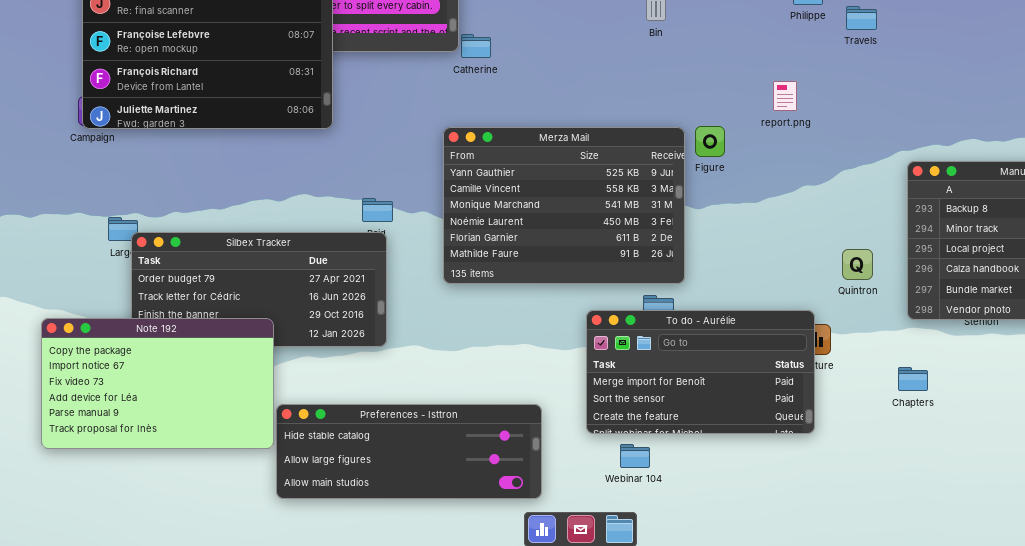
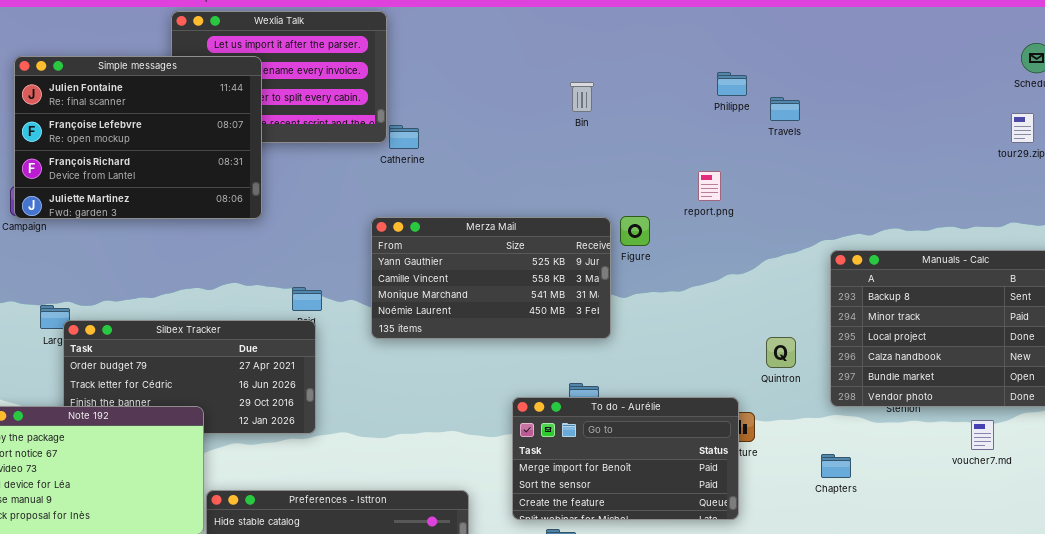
Merza Mail: [443,127,685,284] -> [371,217,611,339], resized

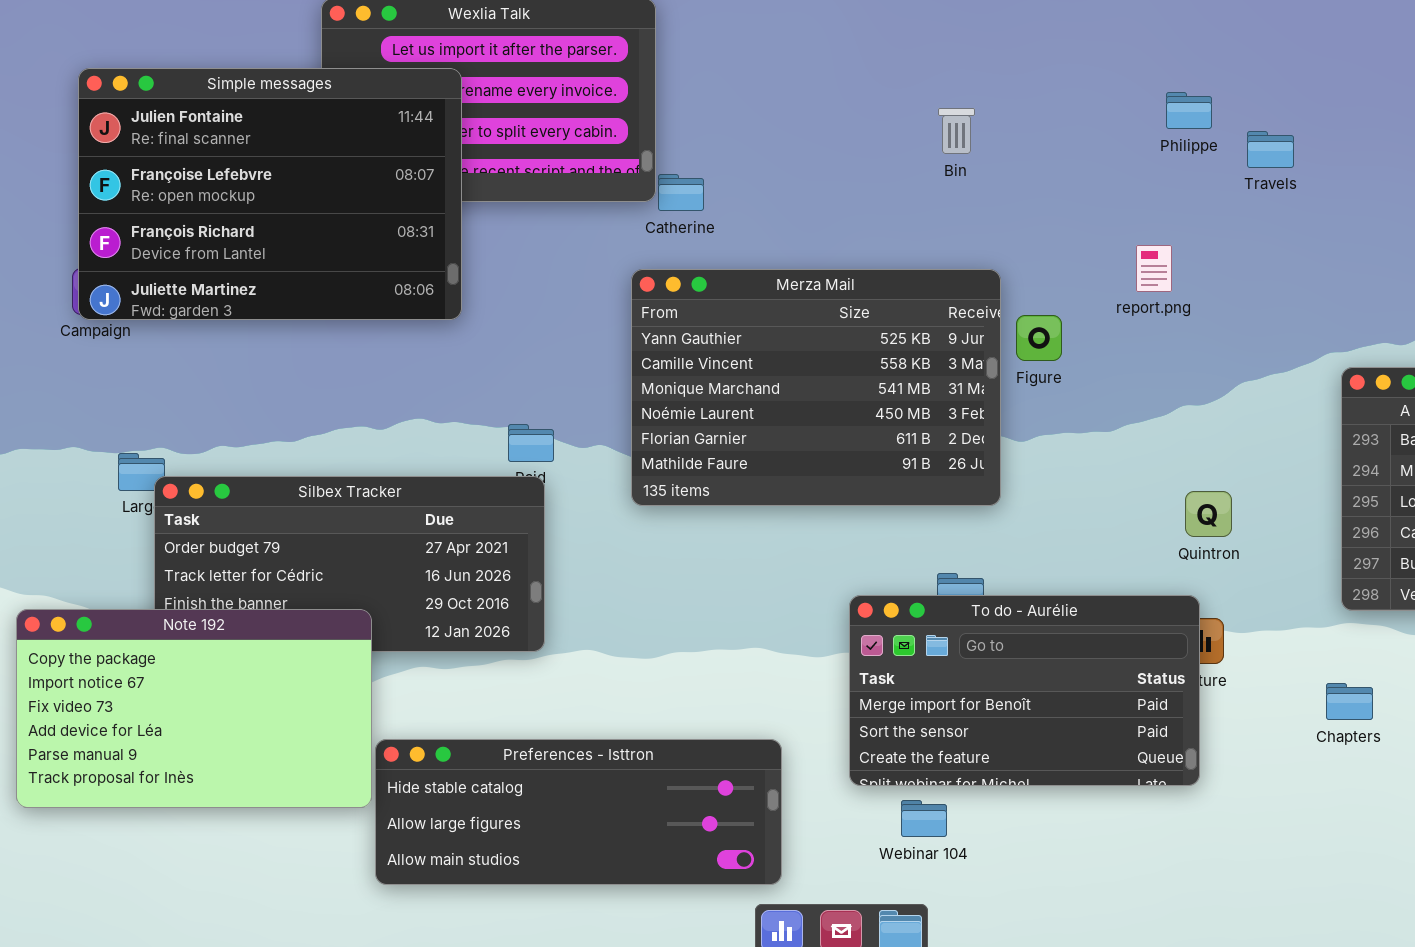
Merza Mail: [371,217,611,339] -> [631,269,1001,506], resized
Quintron: [766,337,796,368] -> [1185,491,1232,537], moved

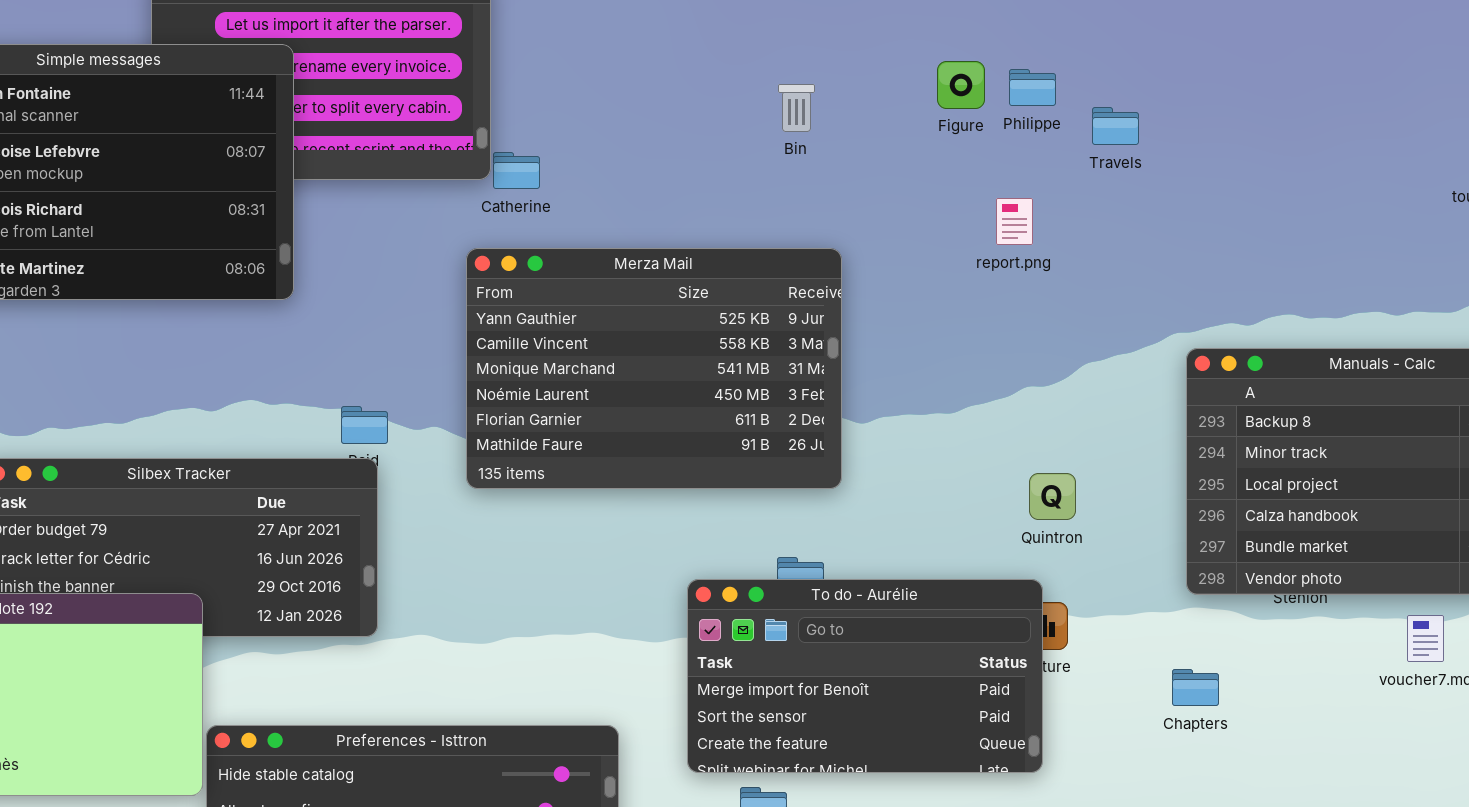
report.png: [1136,245,1172,292] -> [996,198,1033,245], moved
Figure: [1016,315,1062,361] -> [937,61,985,109], moved

